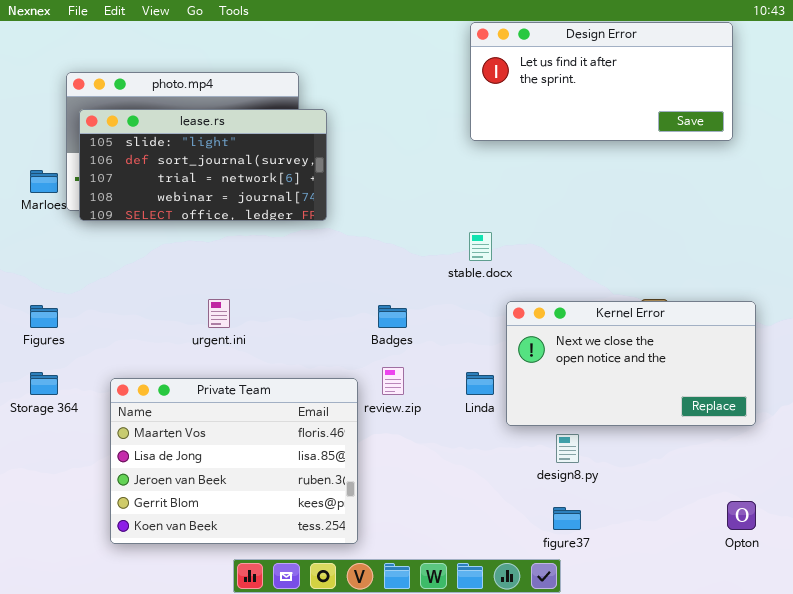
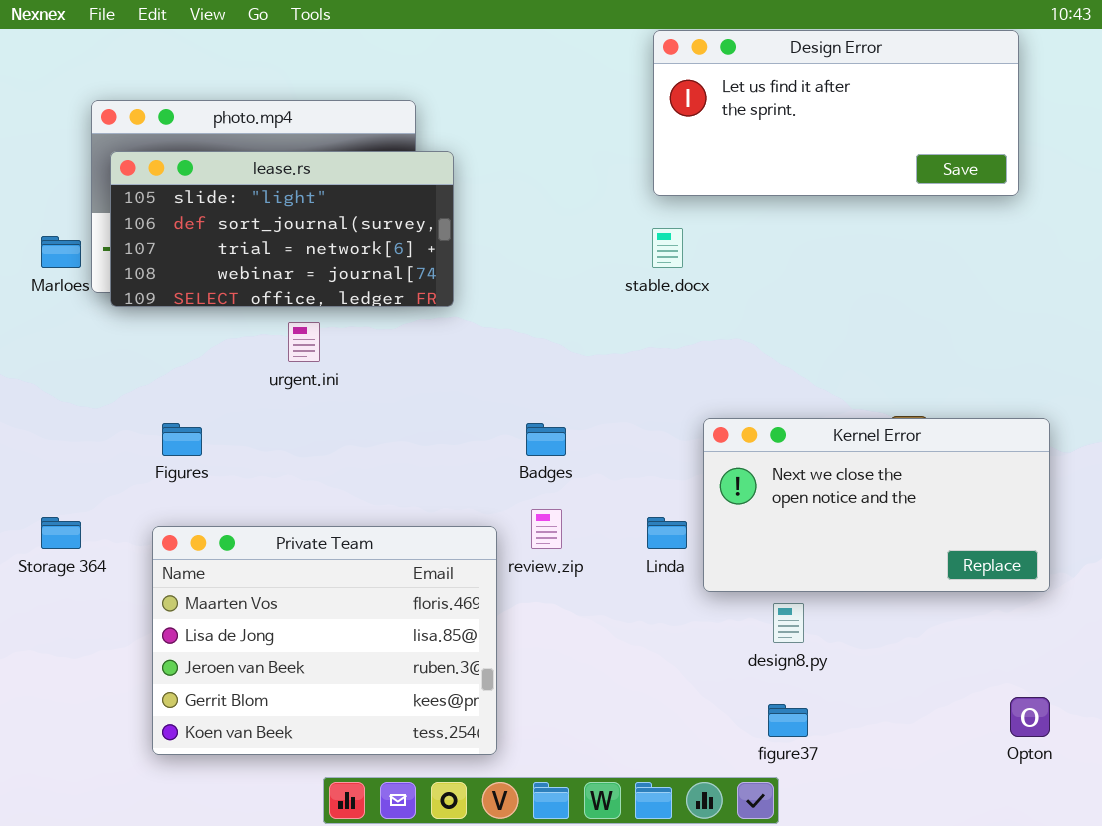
stable.docx: [469,232,492,261] -> [652,228,683,268], moved
urgent.ini: [208,299,230,328] -> [288,322,320,362], moved
Figures: [30,305,58,328] -> [162,423,202,456], moved

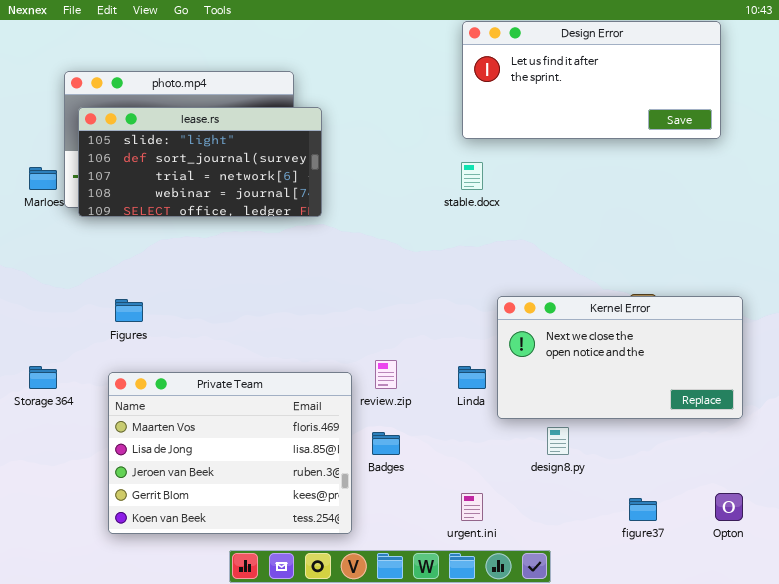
urgent.ini: [288,322,320,362] -> [461,493,483,521], moved
Badges: [526,423,566,456] -> [372,432,400,455], moved
figure37: [768,704,808,737] -> [629,498,657,521], moved

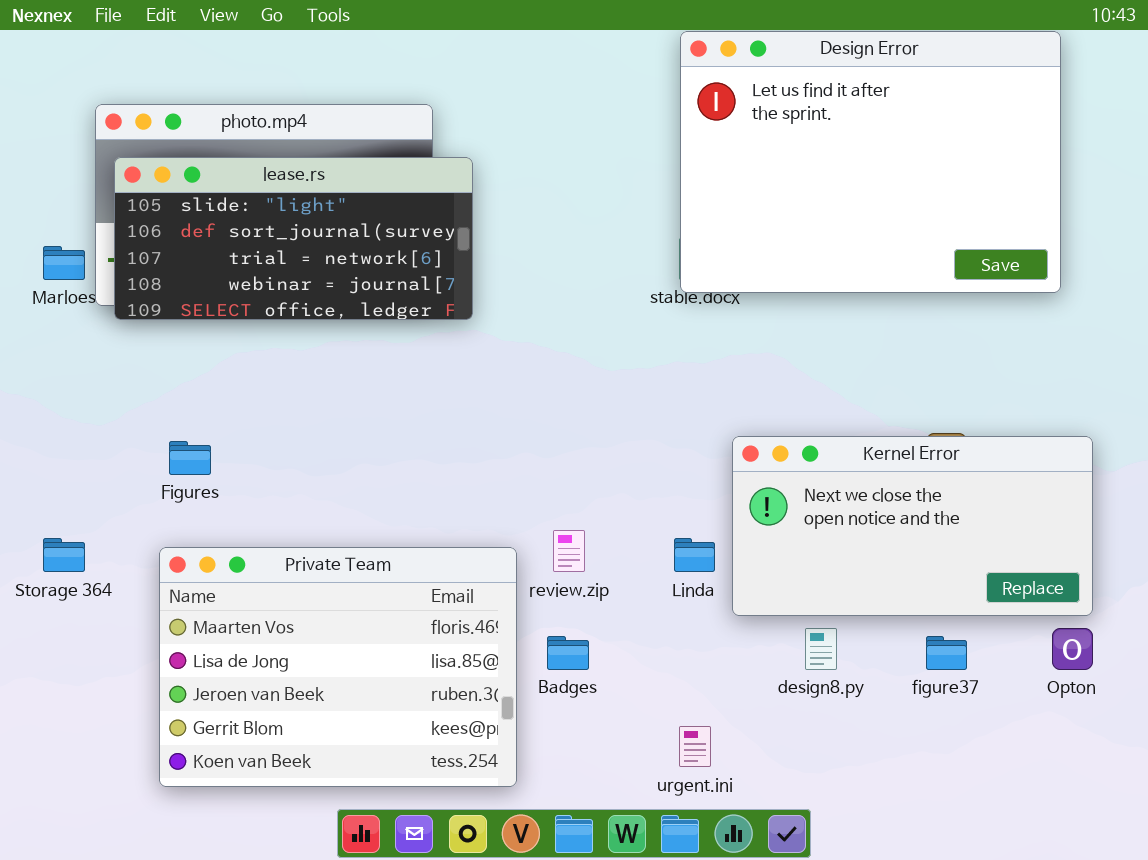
Design Error: [462,21,721,139] -> [680,31,1061,293], resized
Opton: [715,493,743,521] -> [1052,628,1093,670], moved
figure37: [629,498,657,521] -> [926,636,967,670], moved

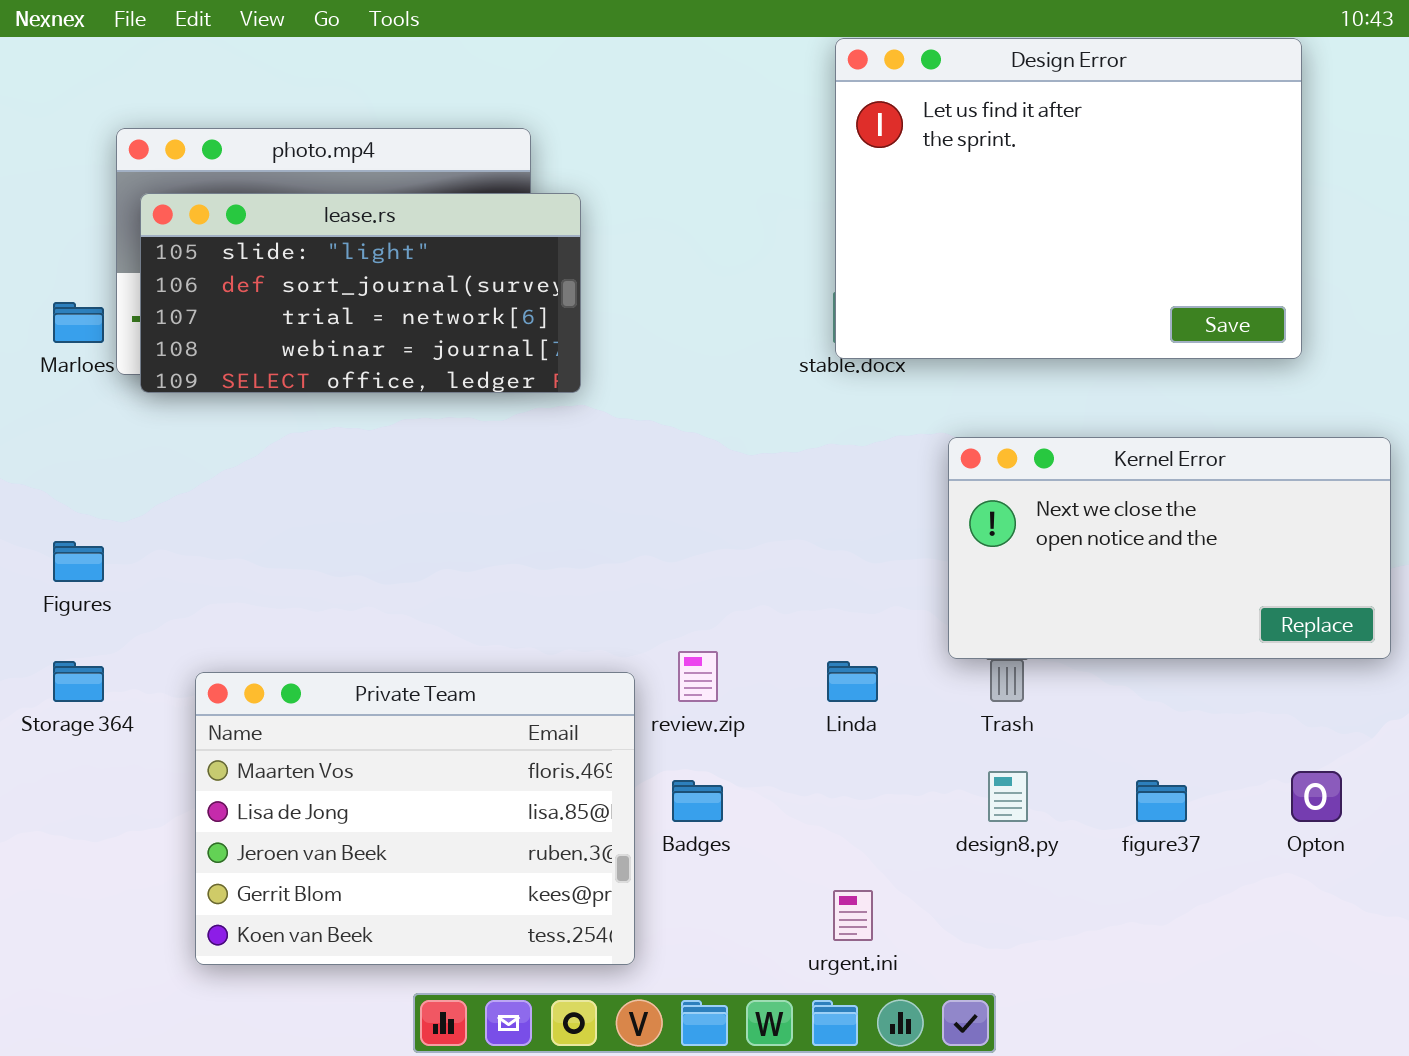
Kernel Error: [732,436,1093,616] -> [948,437,1391,659], moved
Figures: [169,441,211,475] -> [53,541,104,582], moved

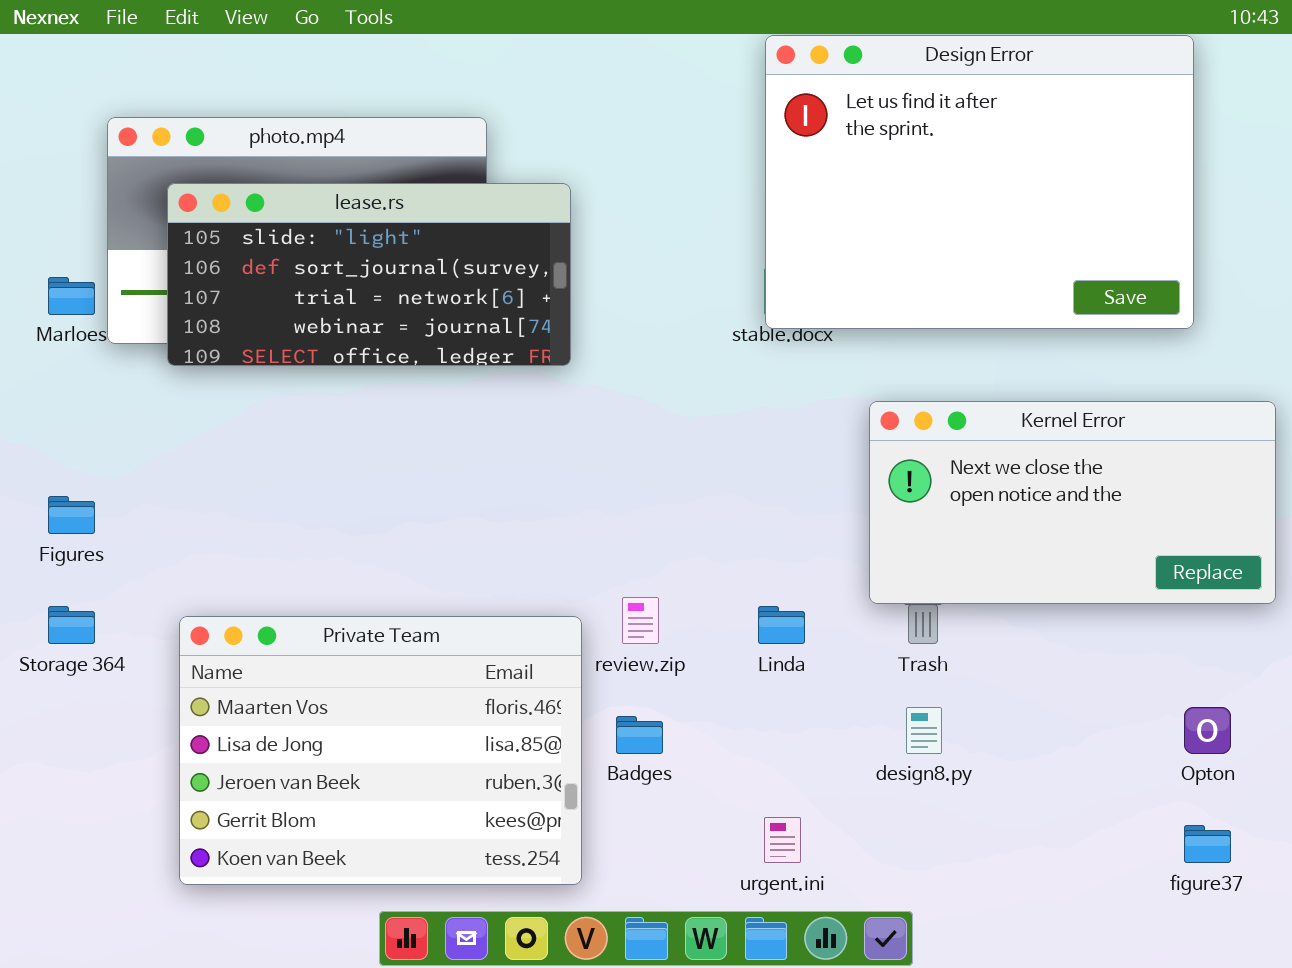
lease.rs: [140,193,581,393] -> [167,183,571,366], moved
figure37: [1136,780,1187,822] -> [1184,825,1231,863], moved

